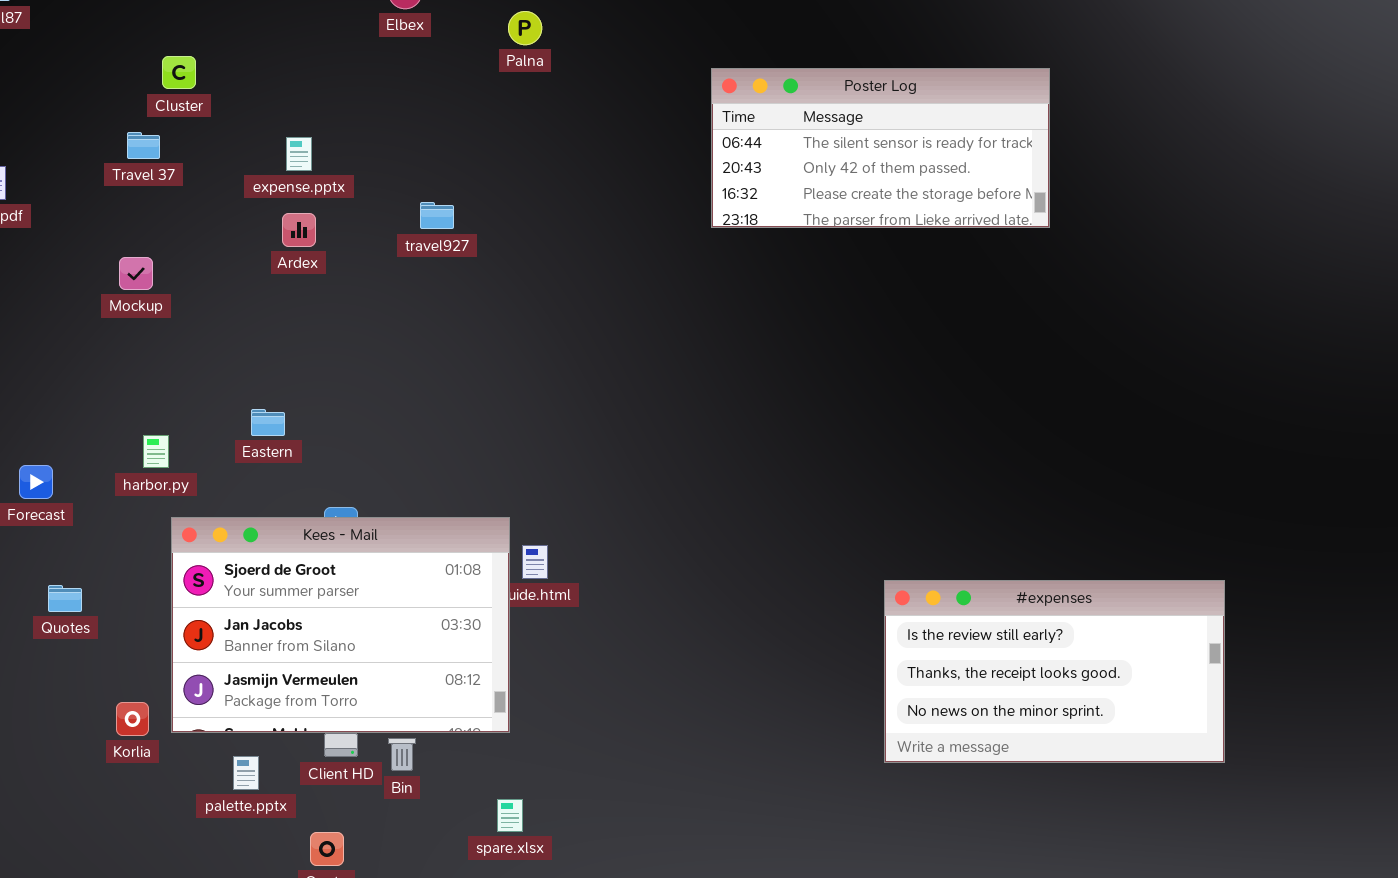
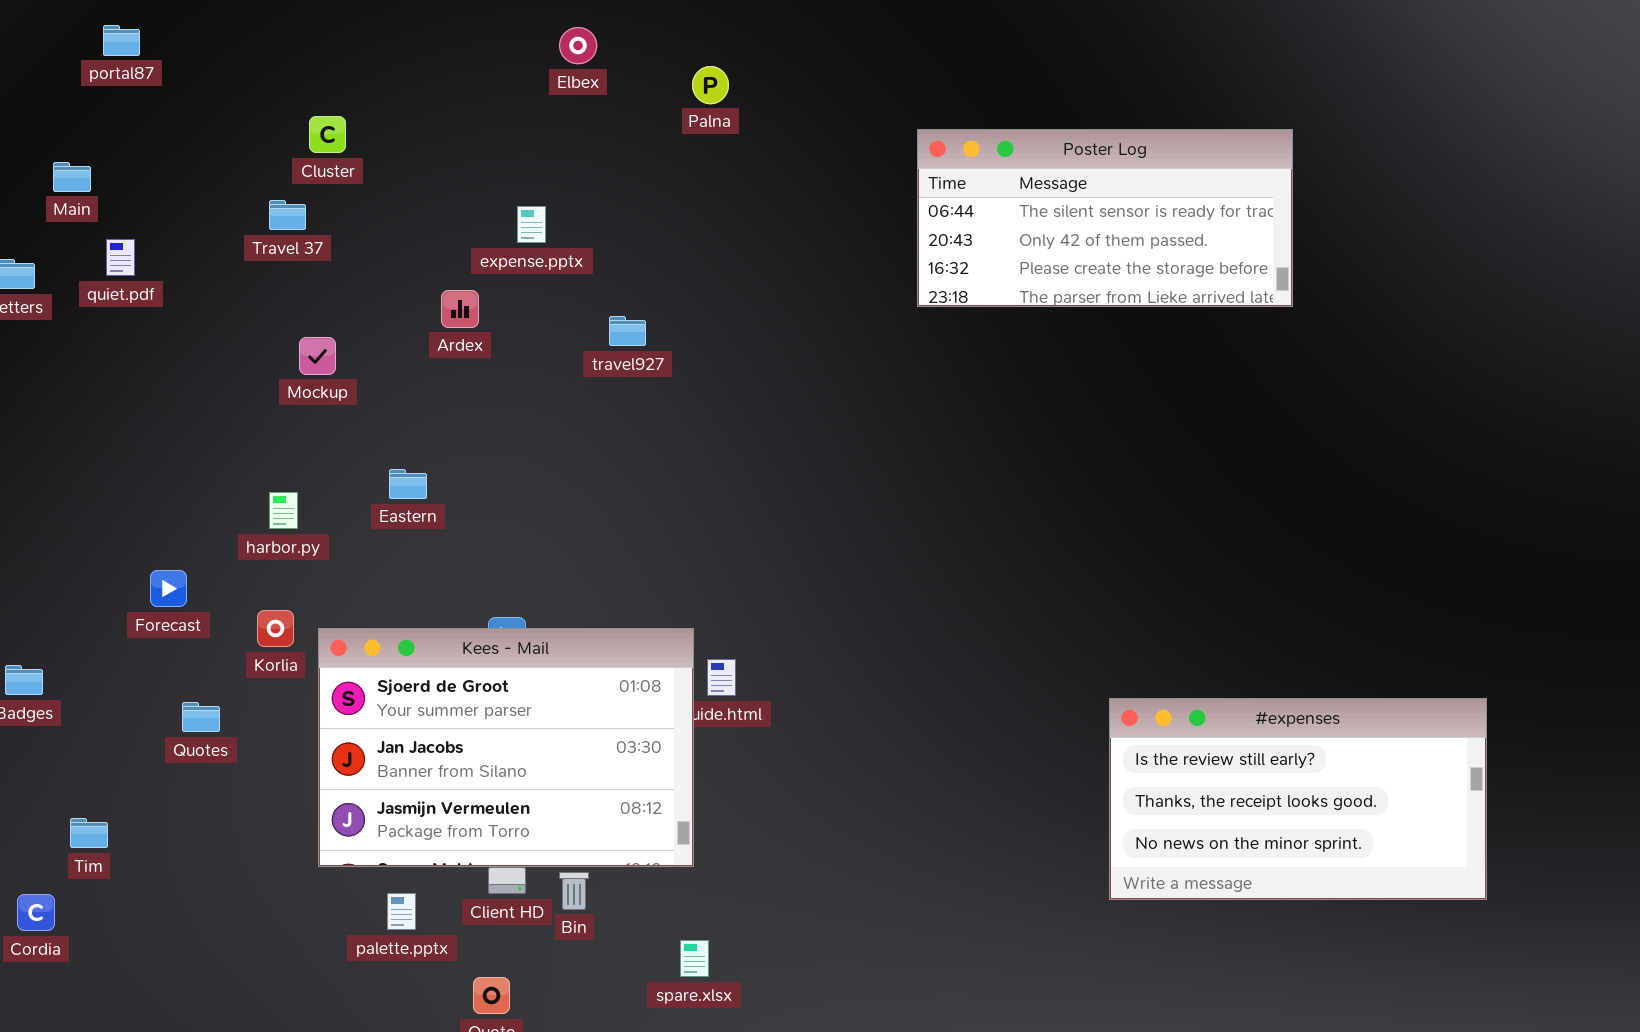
expense.pptx: [286,137,312,171] -> [517,206,546,243], moved
travel927: [420,202,454,229] -> [609,316,646,346], moved
Mockup: [119,257,153,290] -> [299,337,336,375], moved
Eastern: [251,409,285,436] -> [389,469,427,499], moved
harbor.py: [143,435,169,468] -> [269,492,298,529], moved
Korlia: [116,702,149,736] -> [257,610,294,647], moved

